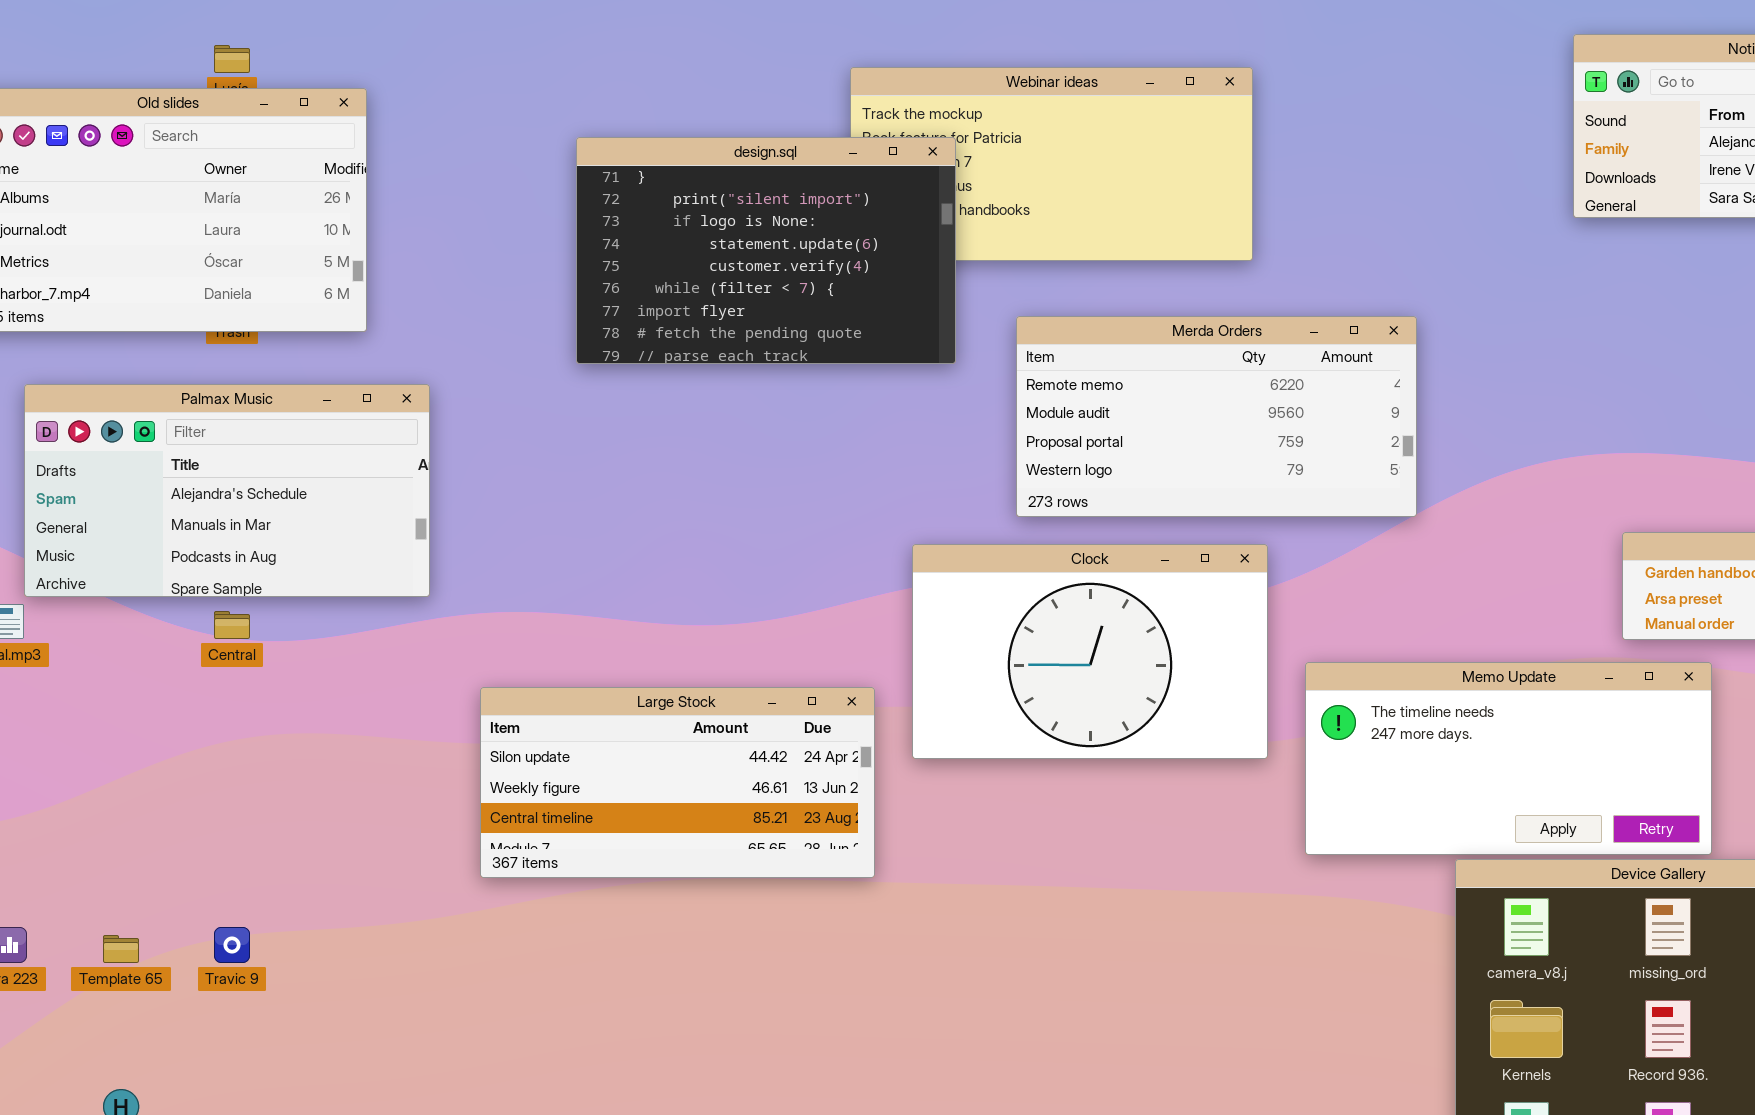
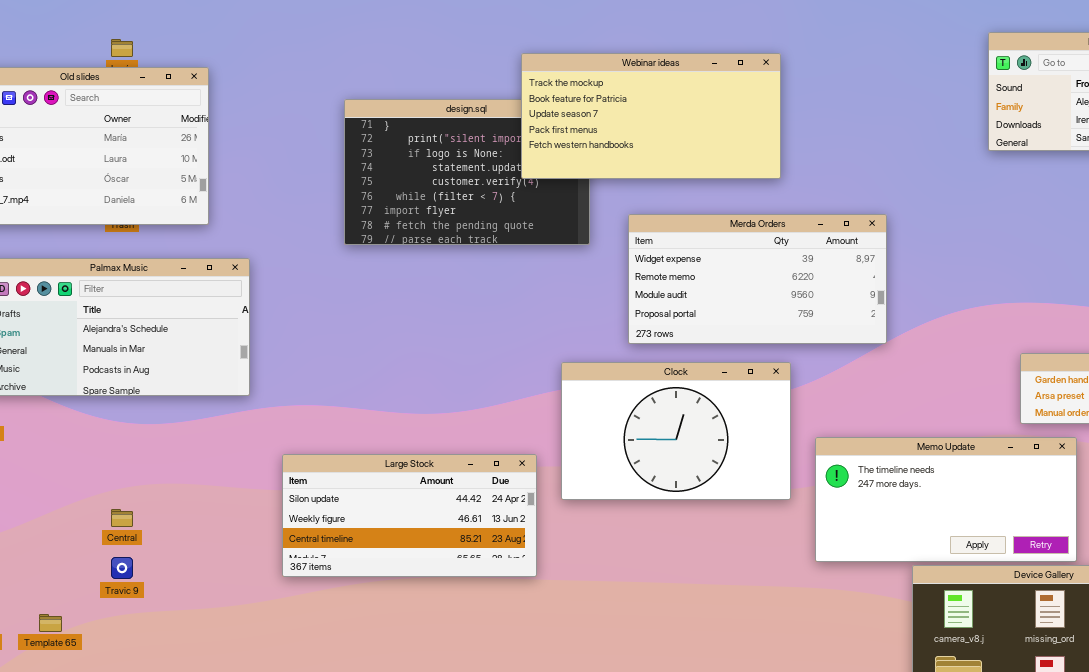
Webinar ideas: [850,67,1253,261] -> [521,53,781,179], raised
Merda Orders: [1016,316,1417,517] -> [628,214,887,344], scrolled up 1 row
Central: [214,611,250,639] -> [111,509,133,527], moved
Travic 9: [214,927,250,963] -> [111,557,133,579], moved

